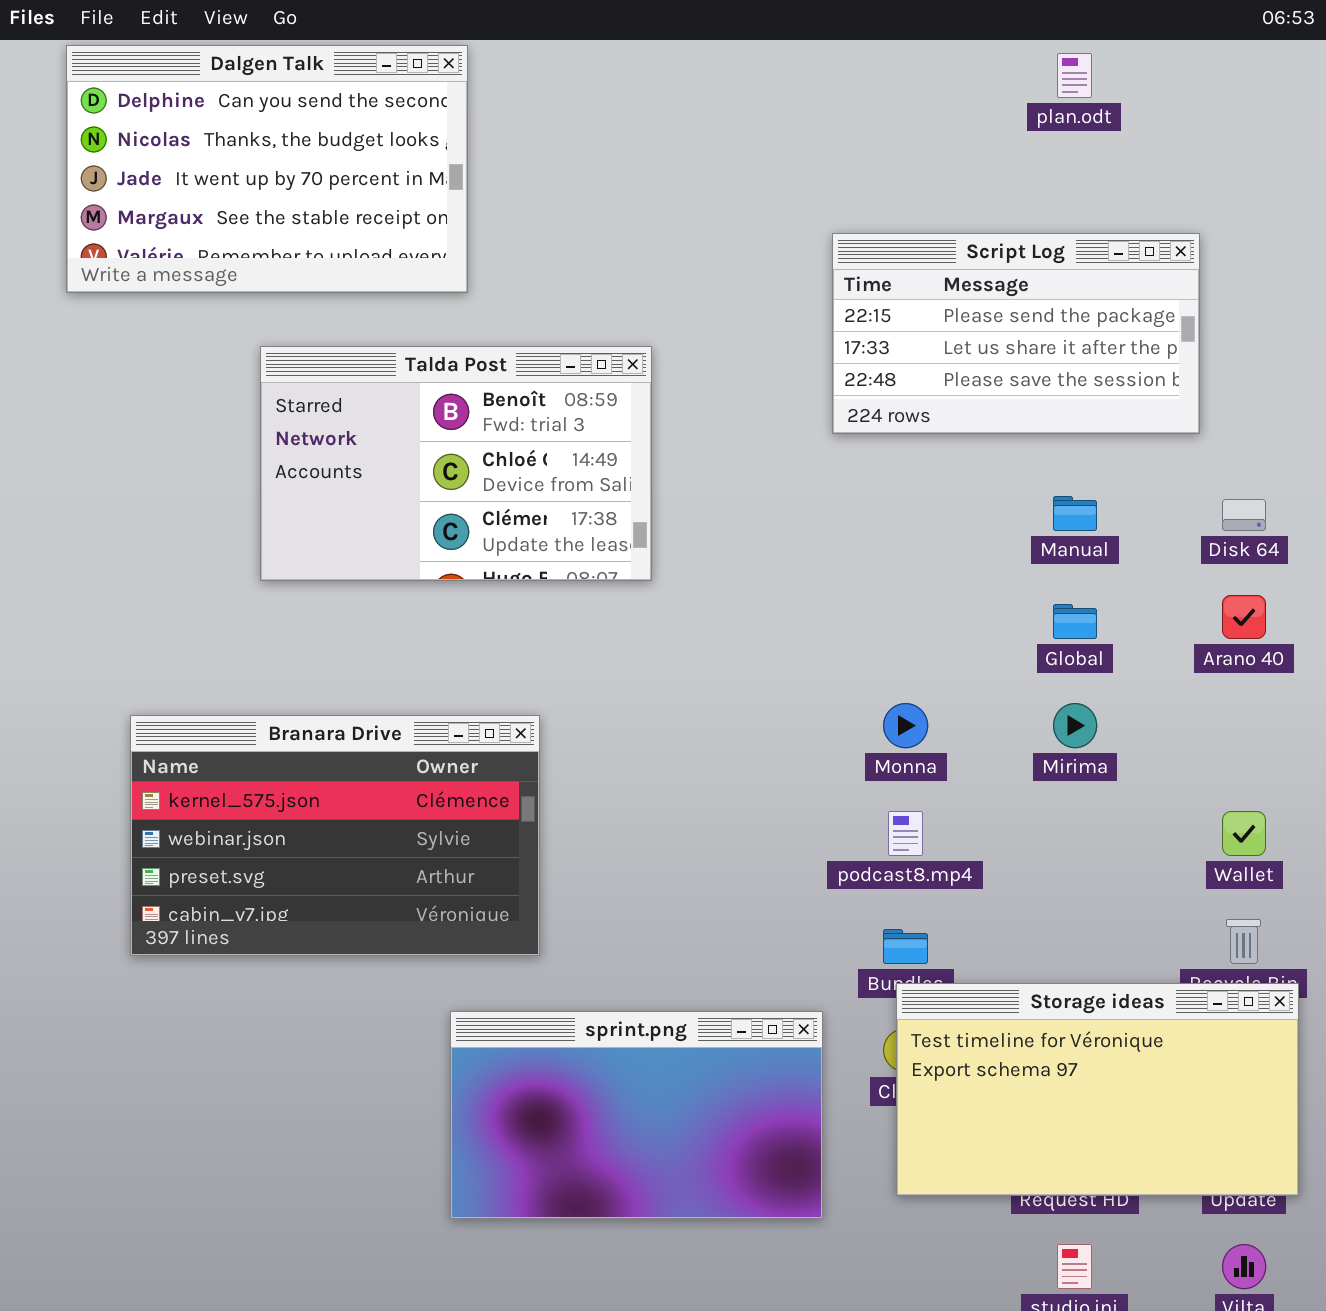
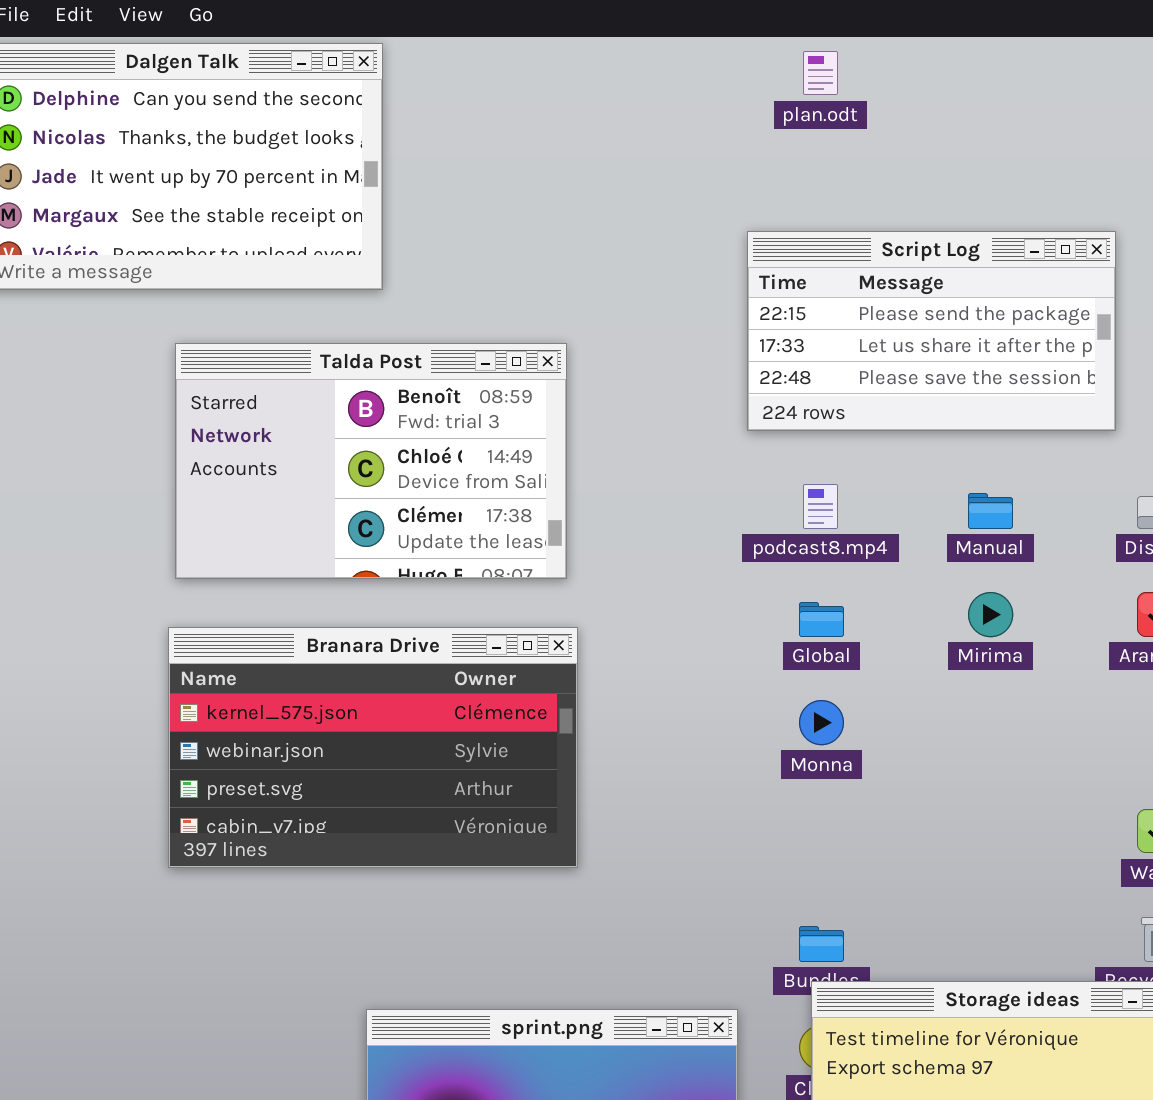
plan.odt: [1057,53,1092,98] -> [803,51,838,95], moved
Global: [1053,604,1097,639] -> [799,602,844,637], moved
Mirima: [1053,703,1097,748] -> [968,592,1013,637], moved
Branara Drive: [130,715,540,956] -> [168,627,578,868], moved
podcast8.mp4: [888,811,923,856] -> [803,484,838,529], moved

